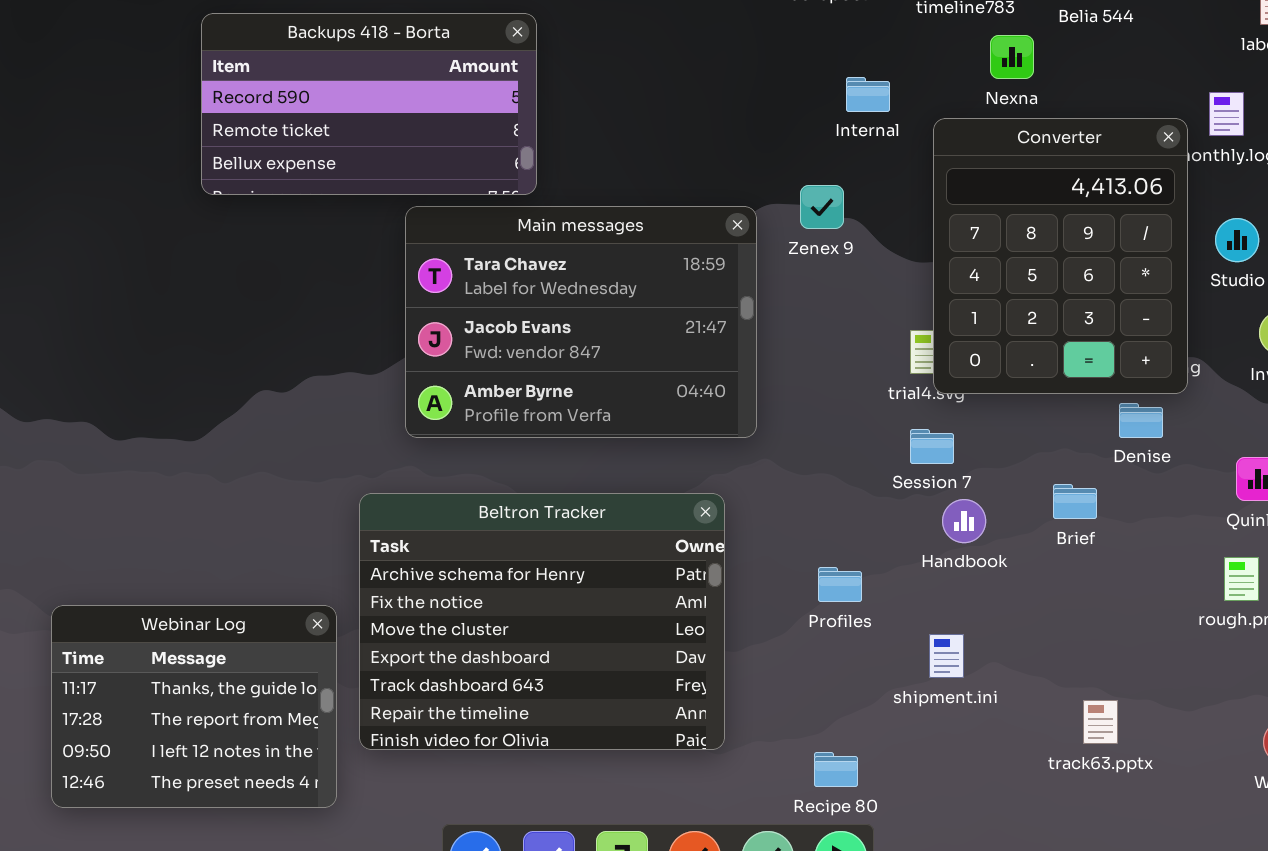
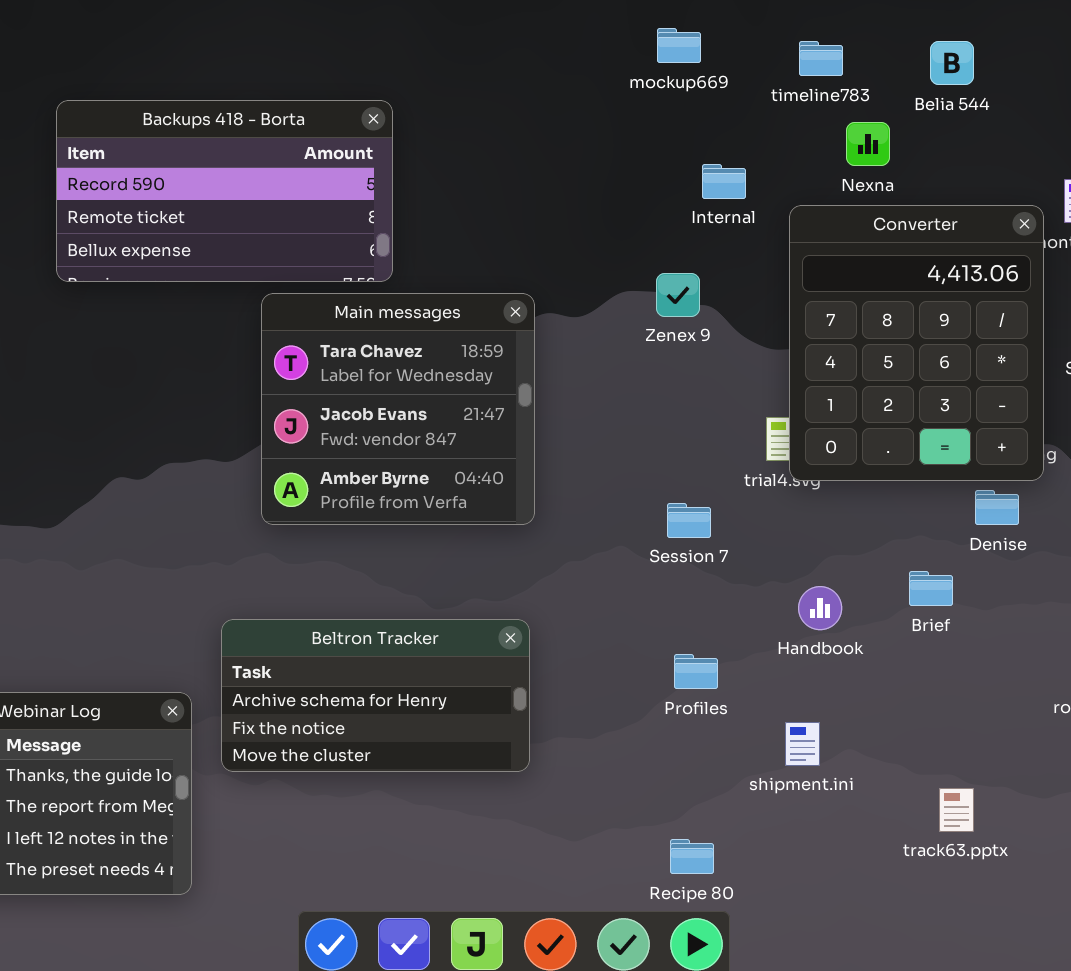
Main messages: [405,206,757,438] -> [261,293,535,525], resized
Session 7: [910,429,954,464] -> [667,503,711,538], moved
Beltron Tracker: [359,493,725,750] -> [221,619,530,772], moved, resized

